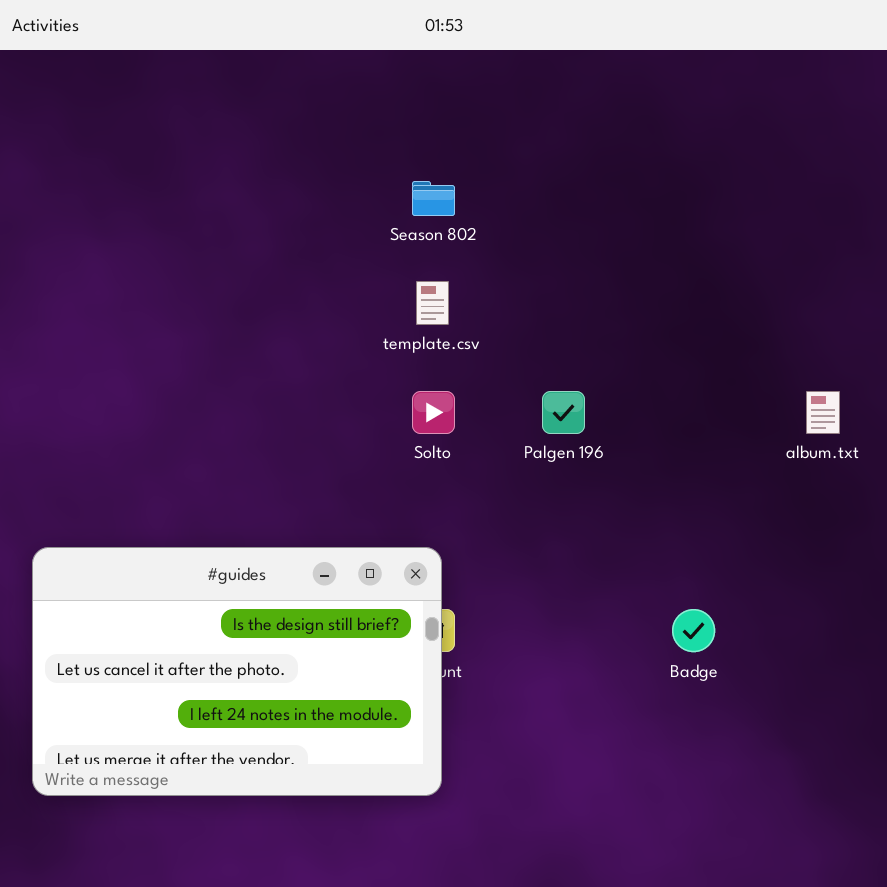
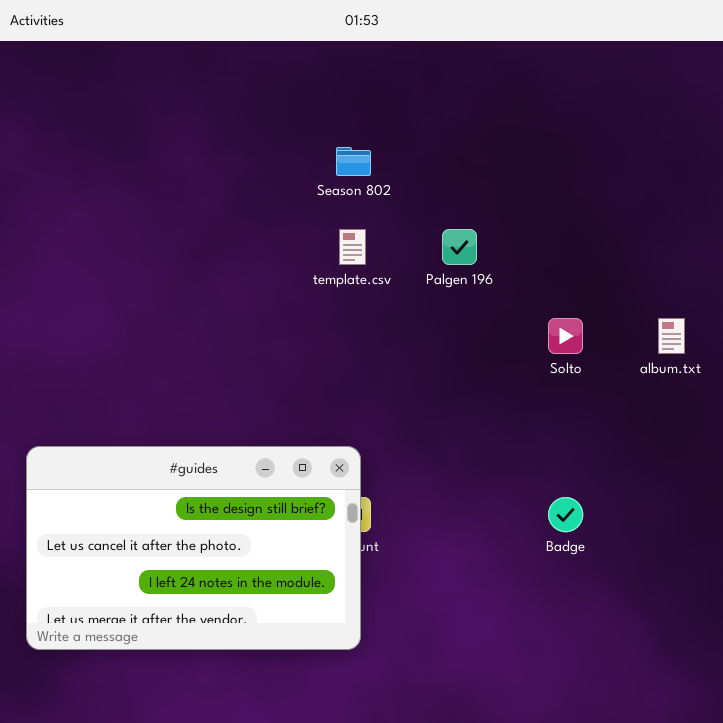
Solto: [412,391,455,434] -> [548,318,583,354], moved
Palgen 196: [542,391,585,434] -> [442,229,477,265], moved

